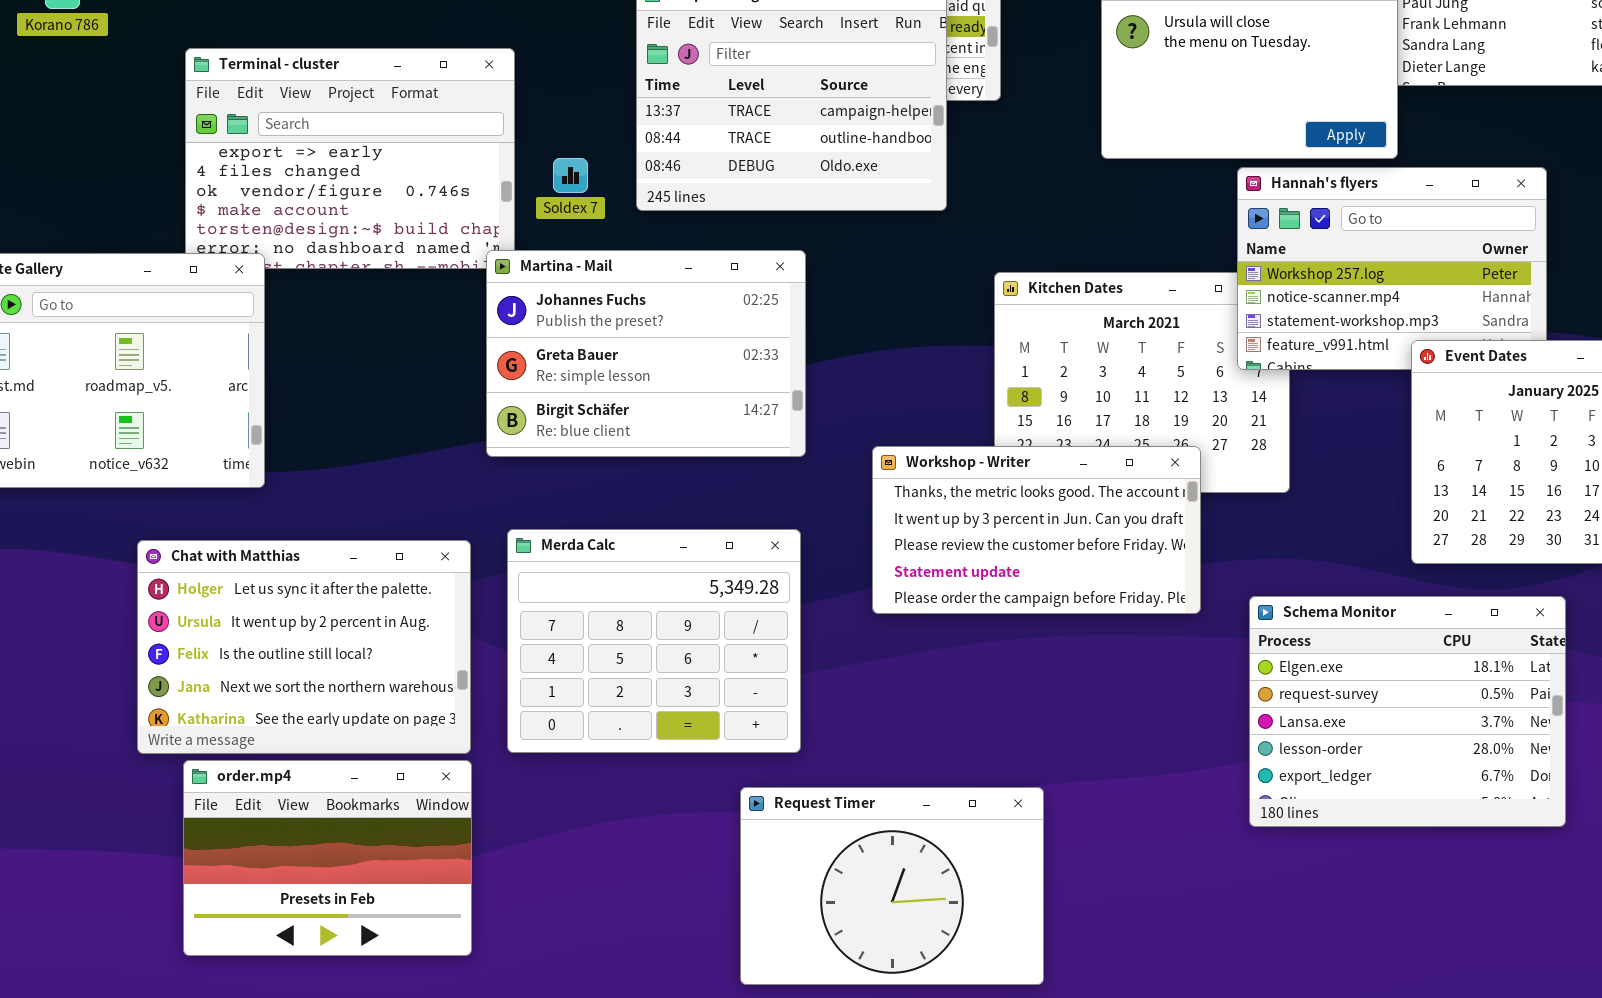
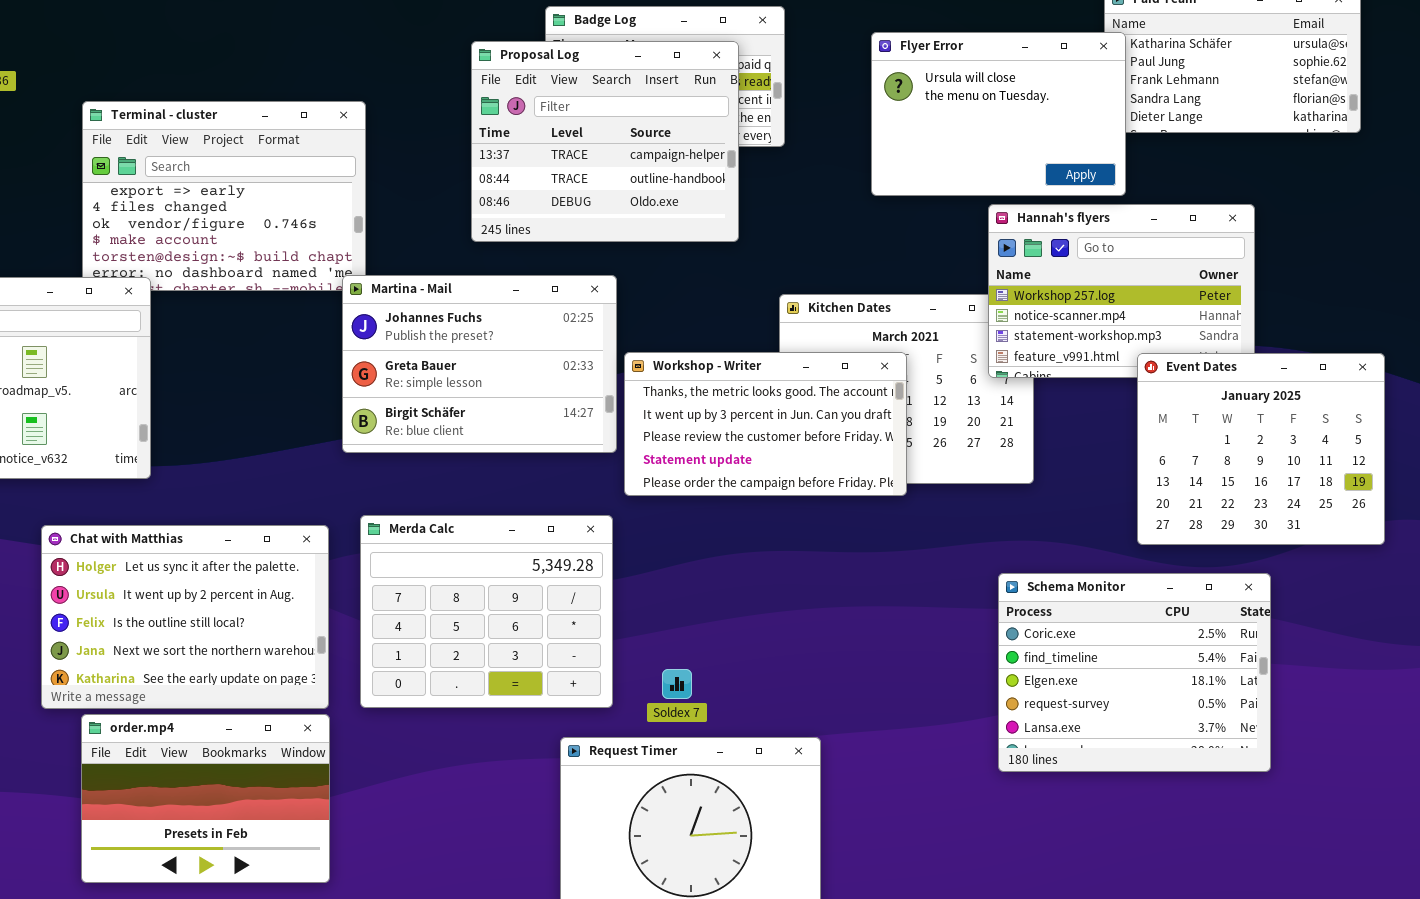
Soldex 7: [553,158,588,193] -> [662,669,692,699], moved
Workshop - Writer: [872,446,1201,614] -> [624,352,907,496], moved
Schema Monitor: [1249,596,1566,827] -> [998,573,1271,772], scrolled up 2 rows

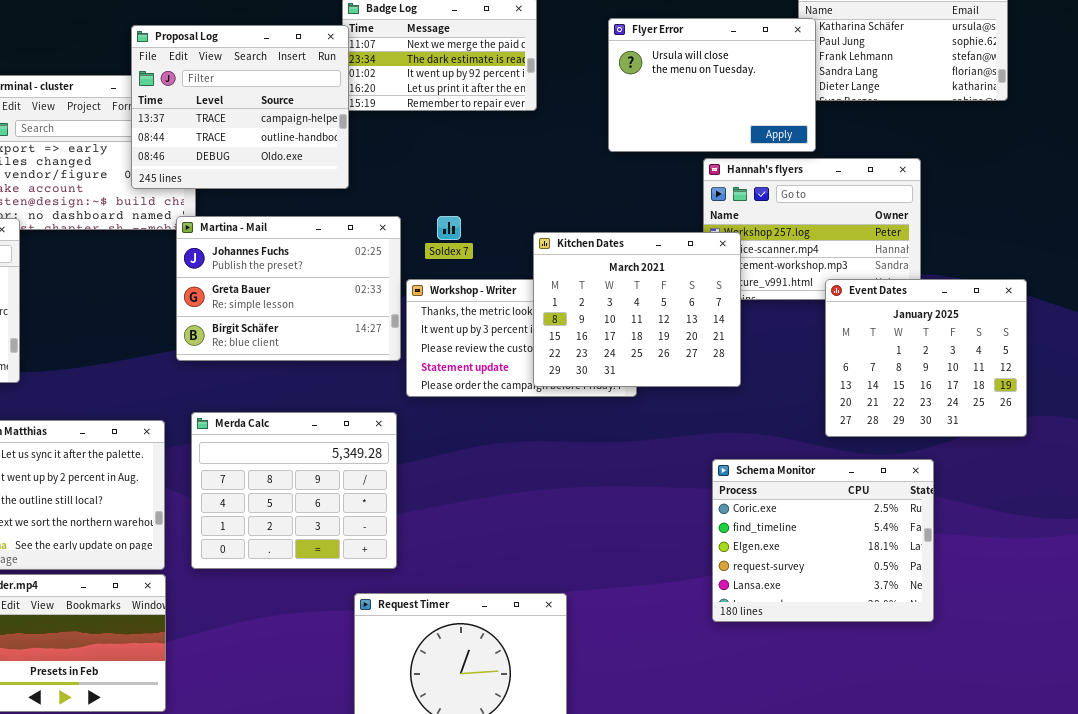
Proposal Log: [471,41,739,242] -> [131,25,349,189], moved
Kitchen Dates: [779,294,1034,484] -> [533,232,741,387], raised
Soldex 7: [662,669,692,699] -> [437,216,461,240], moved

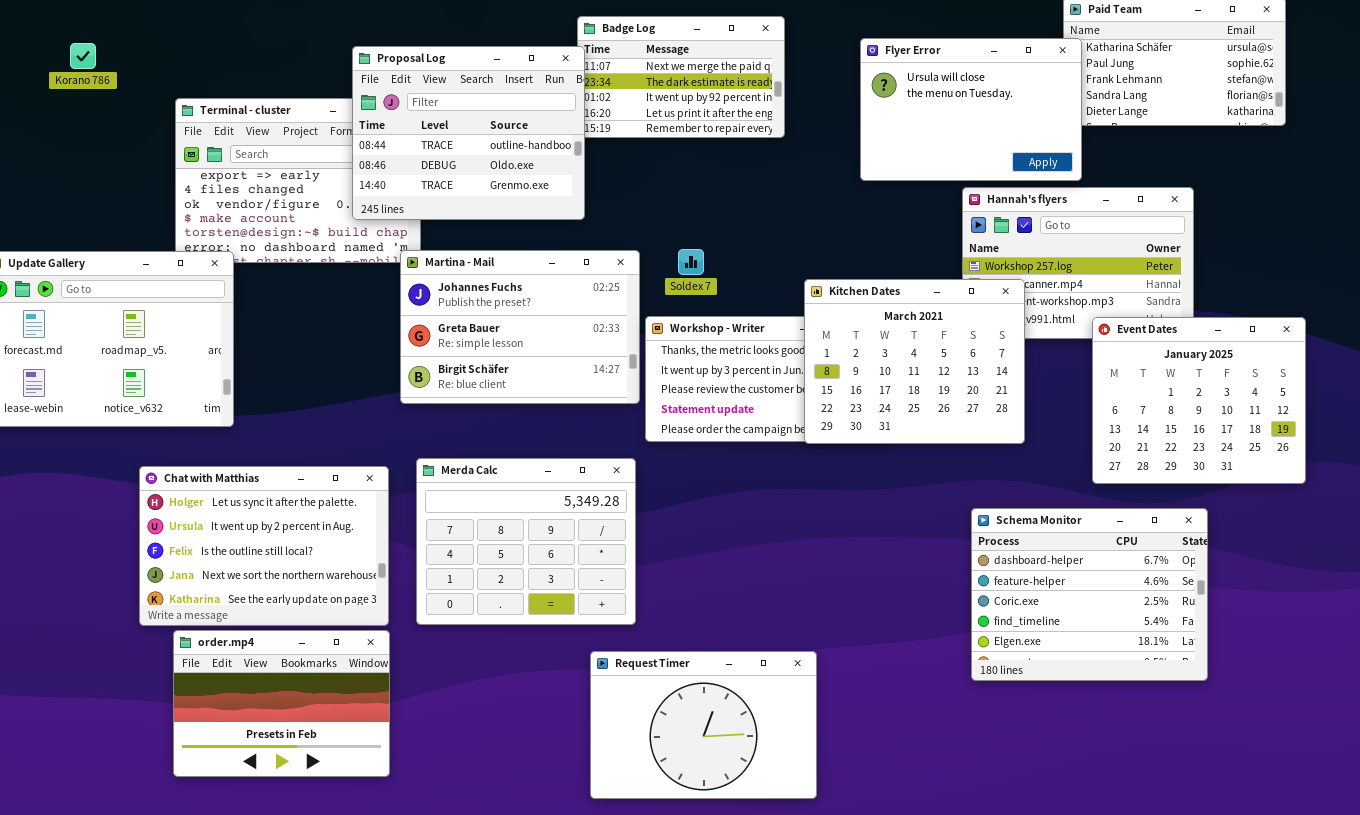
Proposal Log: [131,25,349,189] -> [352,46,585,220], scrolled down 1 row
Kitchen Dates: [533,232,741,387] -> [804,279,1025,444], moved
Schema Monitor: [712,459,934,622] -> [971,508,1208,681], scrolled up 2 rows

